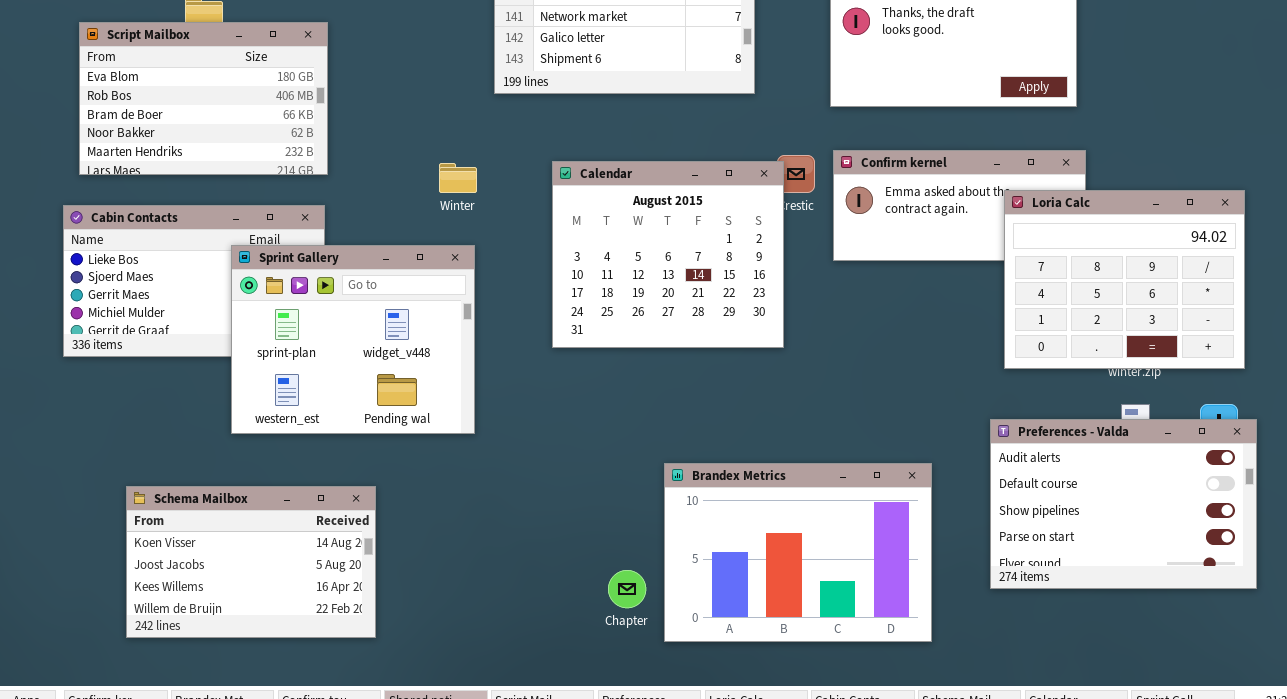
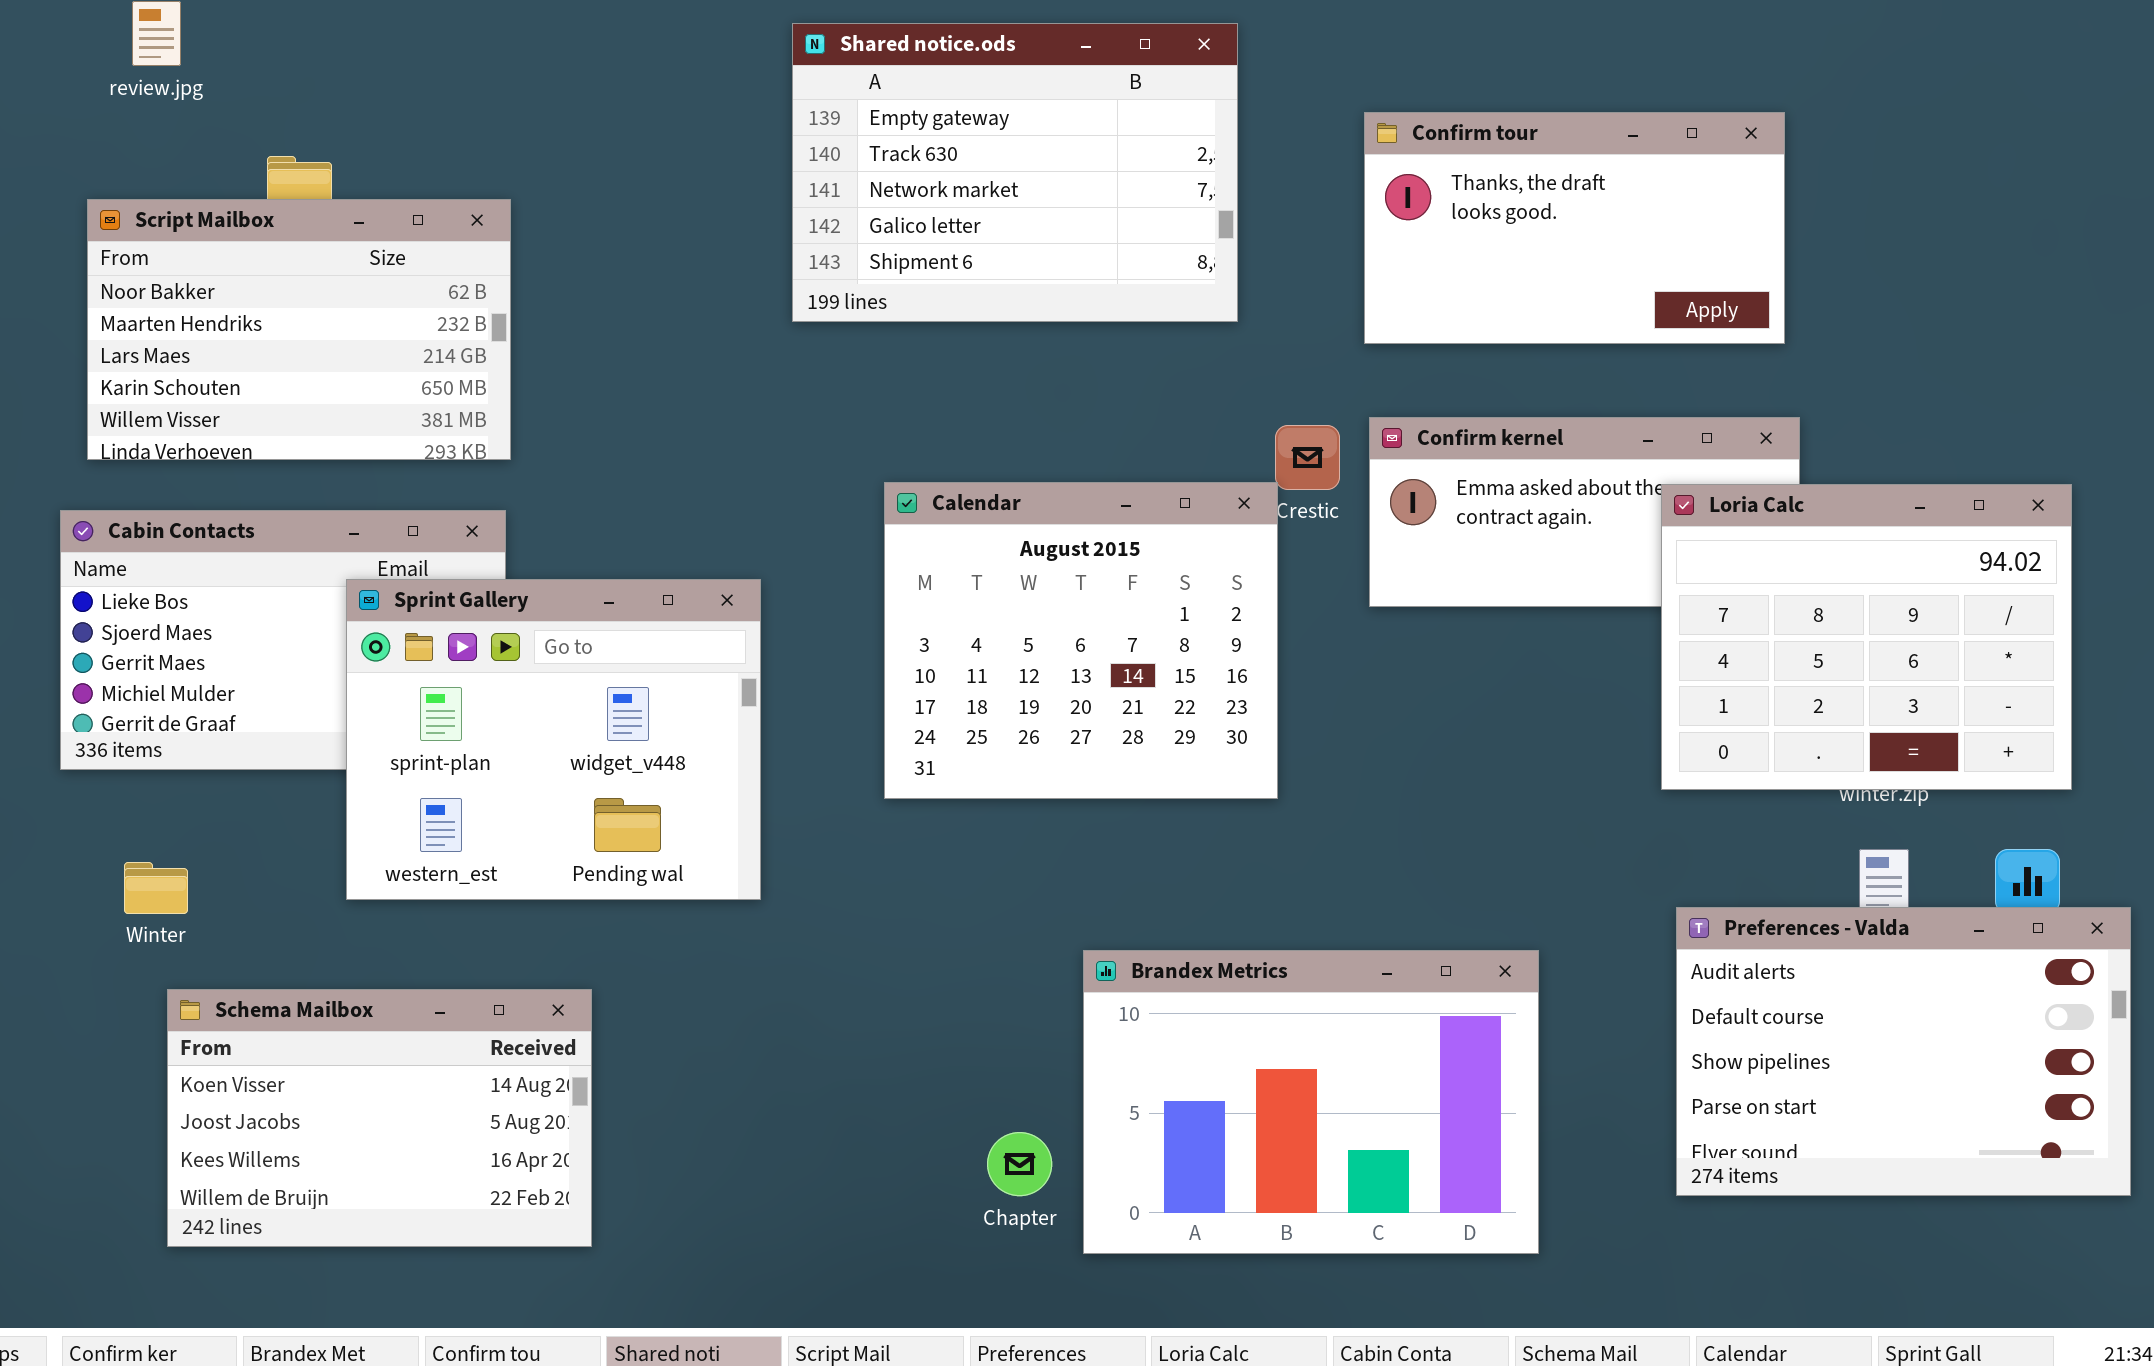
Script Mailbox: [79,22,328,175] -> [87,199,511,460], scrolled down 3 rows
Calendar: [552,161,784,348] -> [884,482,1278,799], moved
Winter: [439,163,477,193] -> [124,862,188,914], moved
Preferences - Valda: [990,419,1257,589] -> [1676,907,2131,1196], moved

